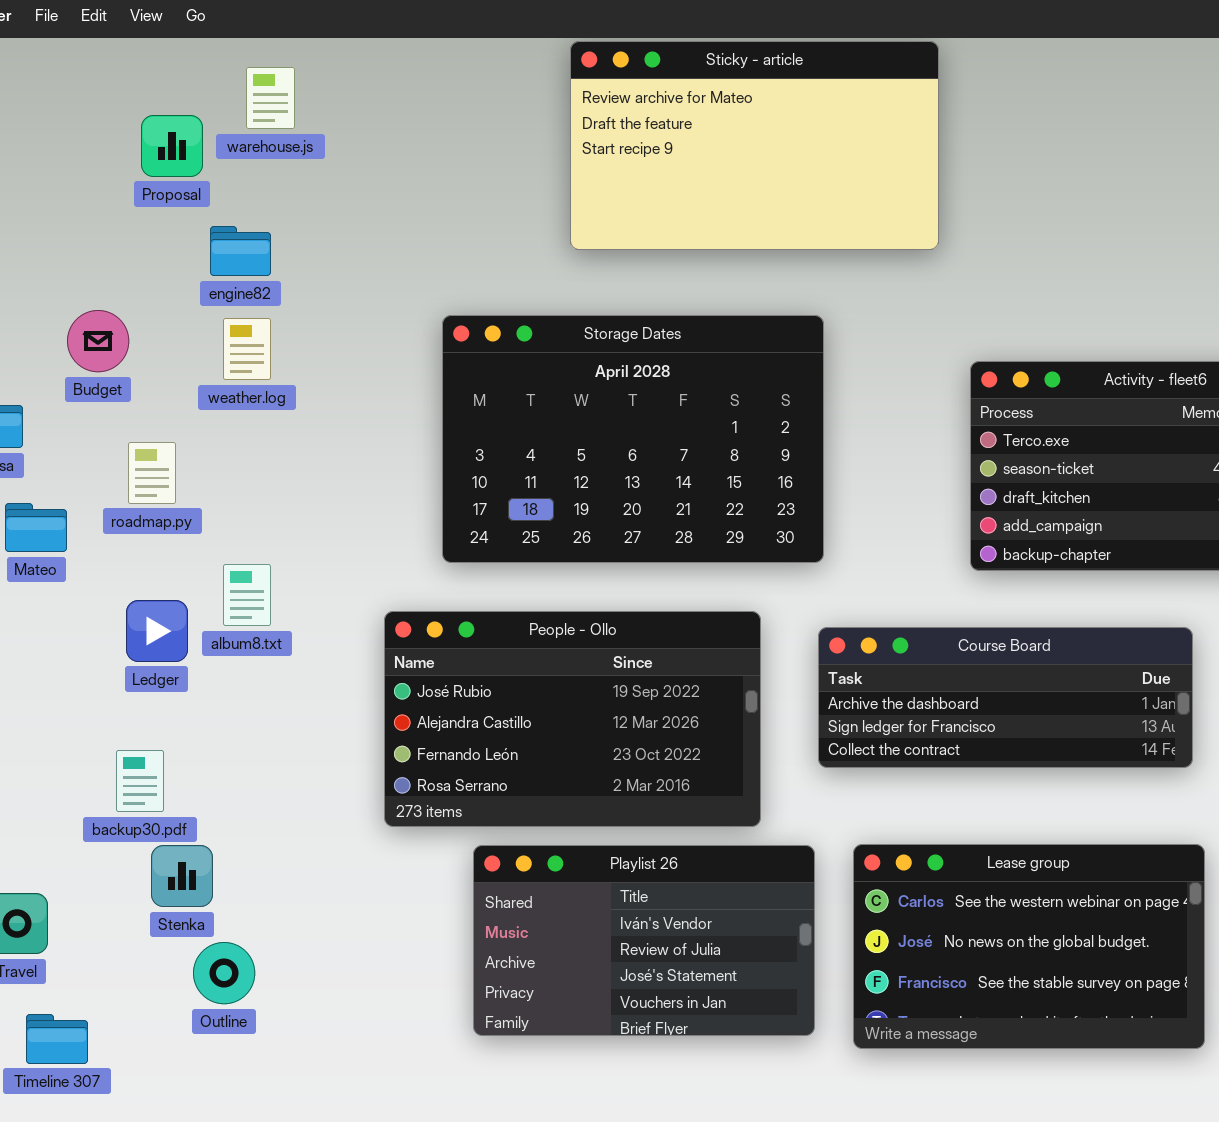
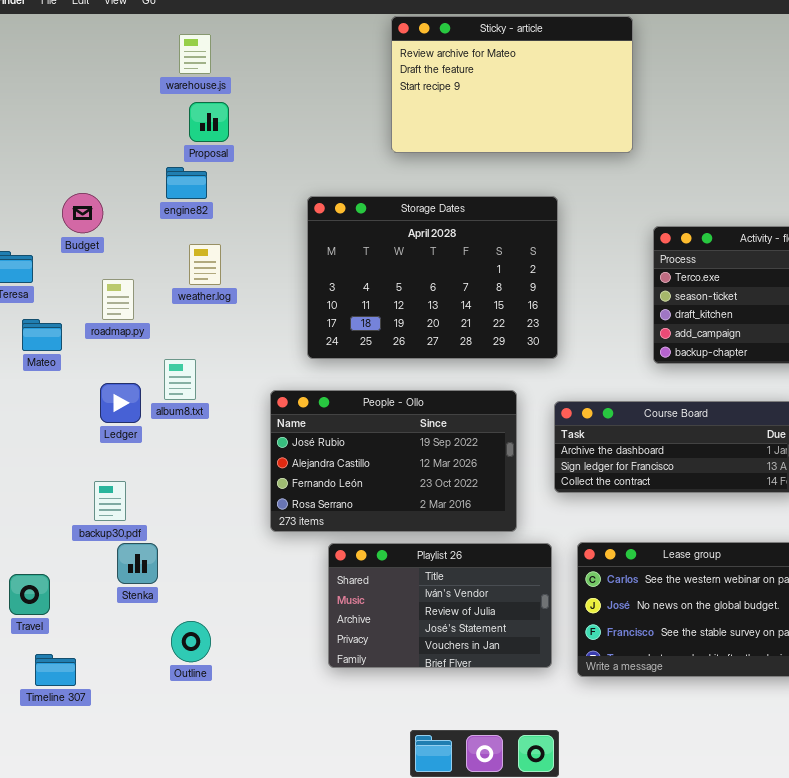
Proposal: [141,115,203,177] -> [189,102,229,142], moved
engine82: [210,226,271,276] -> [166,167,207,199], moved
weather.log: [223,318,271,380] -> [189,244,221,285], moved
Outline: [193,942,255,1004] -> [171,621,211,662], moved

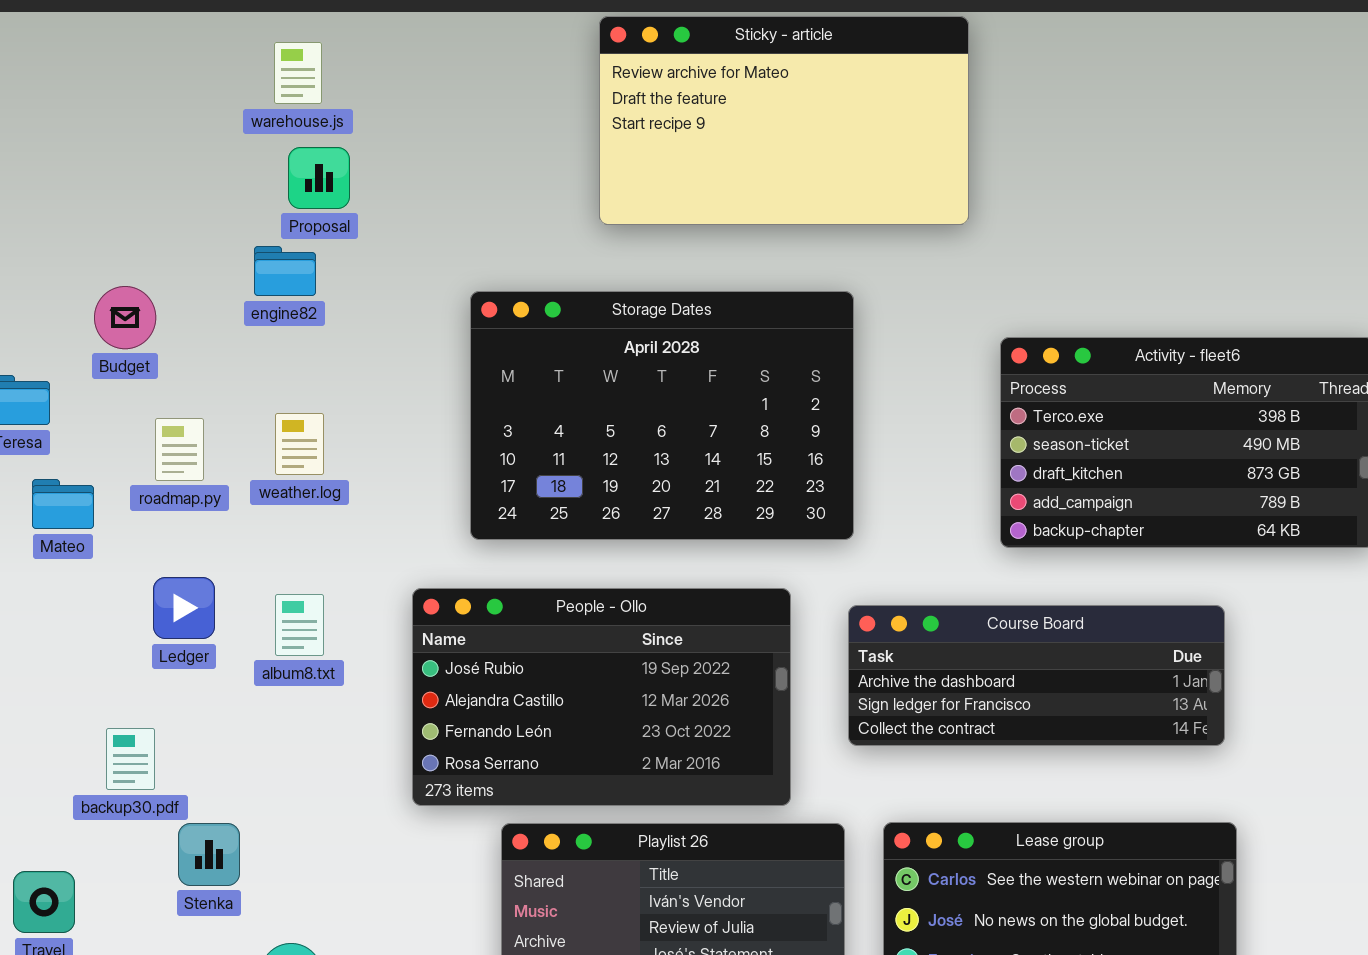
weather.log: [189,244,221,285] -> [275,413,324,475], moved
album8.txt: [164,359,196,400] -> [275,594,324,656], moved
backup30.pdf: [94,481,126,521] -> [106,728,155,790], moved

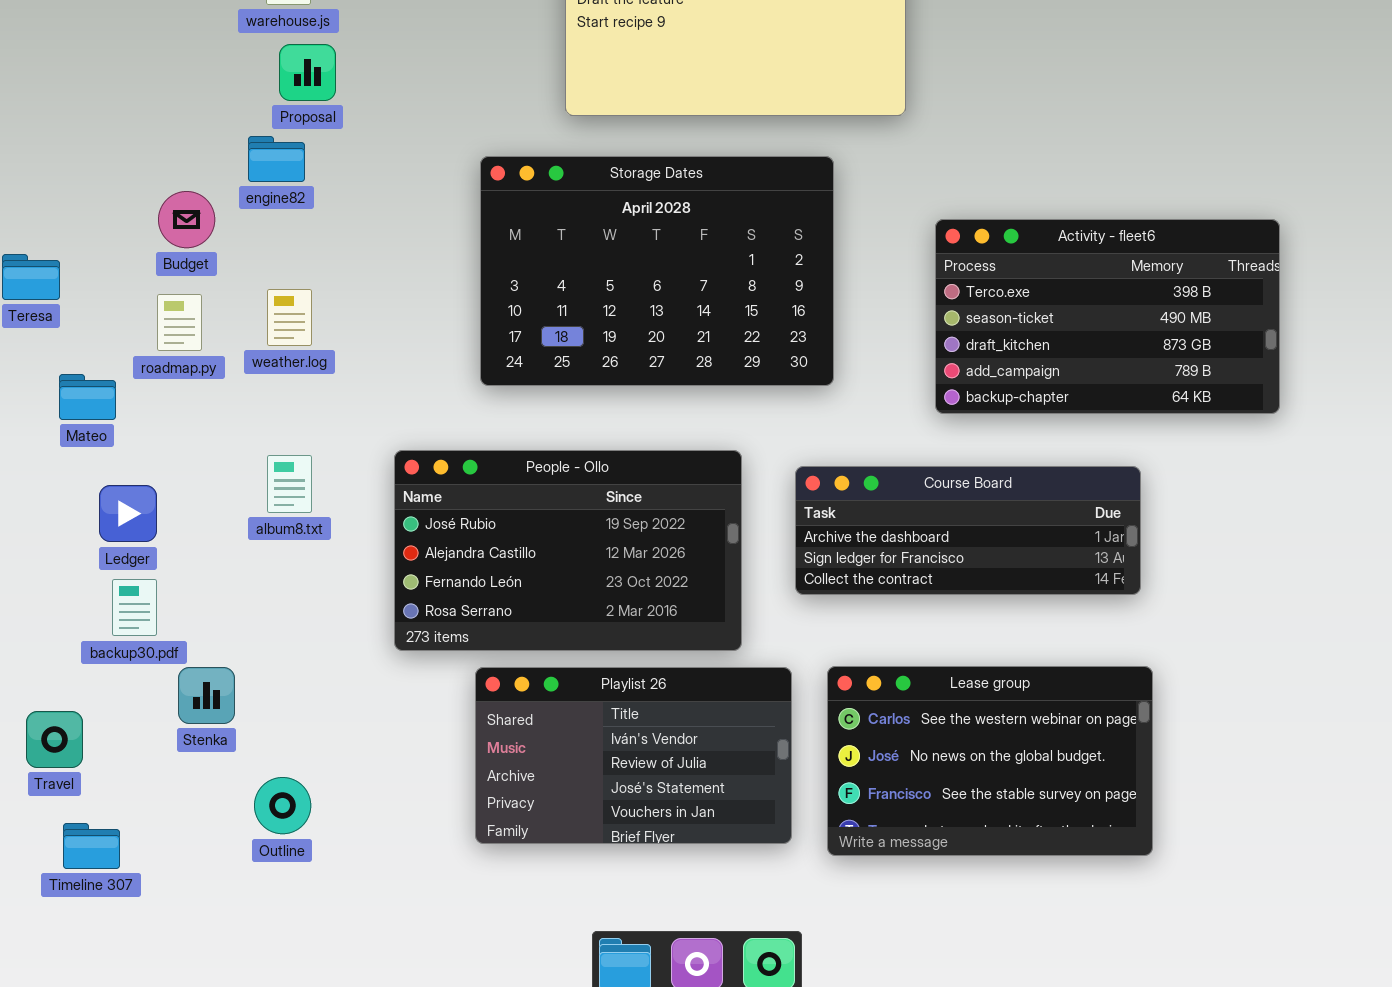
Budget: [94,286,156,349] -> [158,191,215,248], moved
Storage Dates: [470,291,854,540] -> [480,156,834,386], moved
Mateo: [32,479,94,529] -> [59,374,116,420], moved
Ledger: [153,577,215,639] -> [99,485,157,542], moved

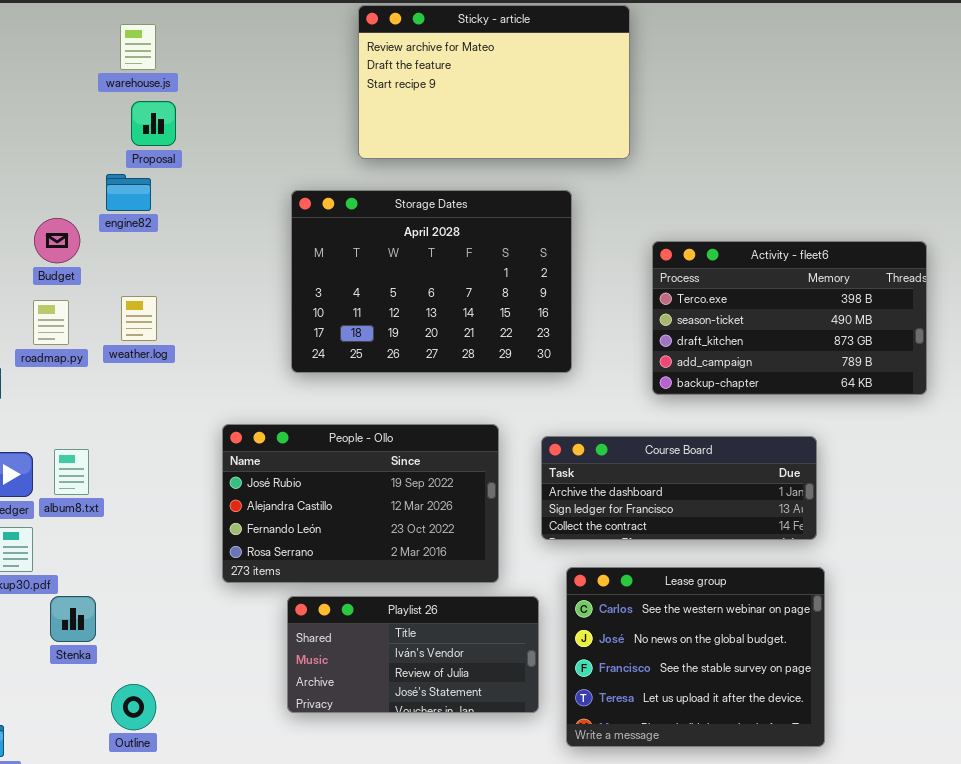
album8.txt: [267,455,312,513] -> [54,449,89,495], moved
Lease group: [827,666,1153,856] -> [566,567,825,747], resized
Playlist 26: [475,667,792,844] -> [287,596,539,713], resized

